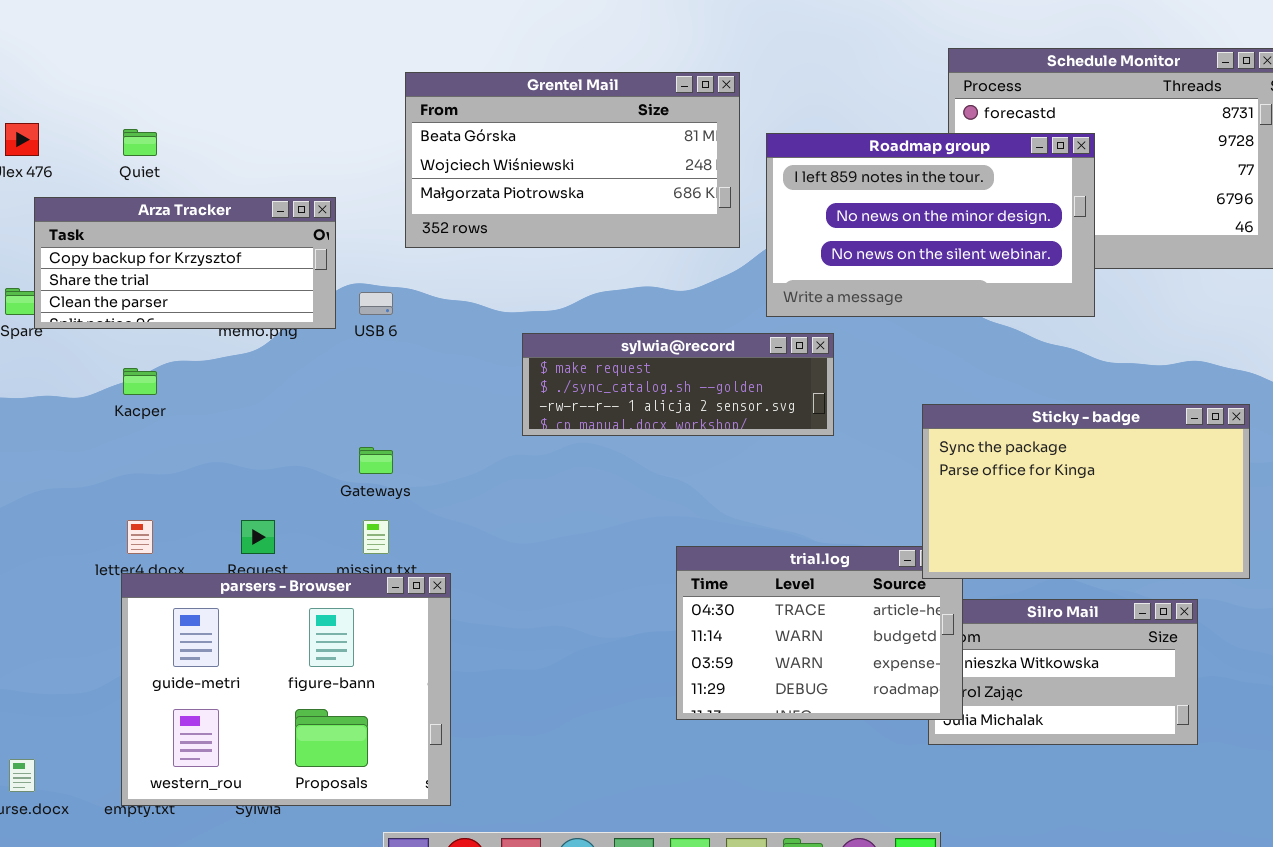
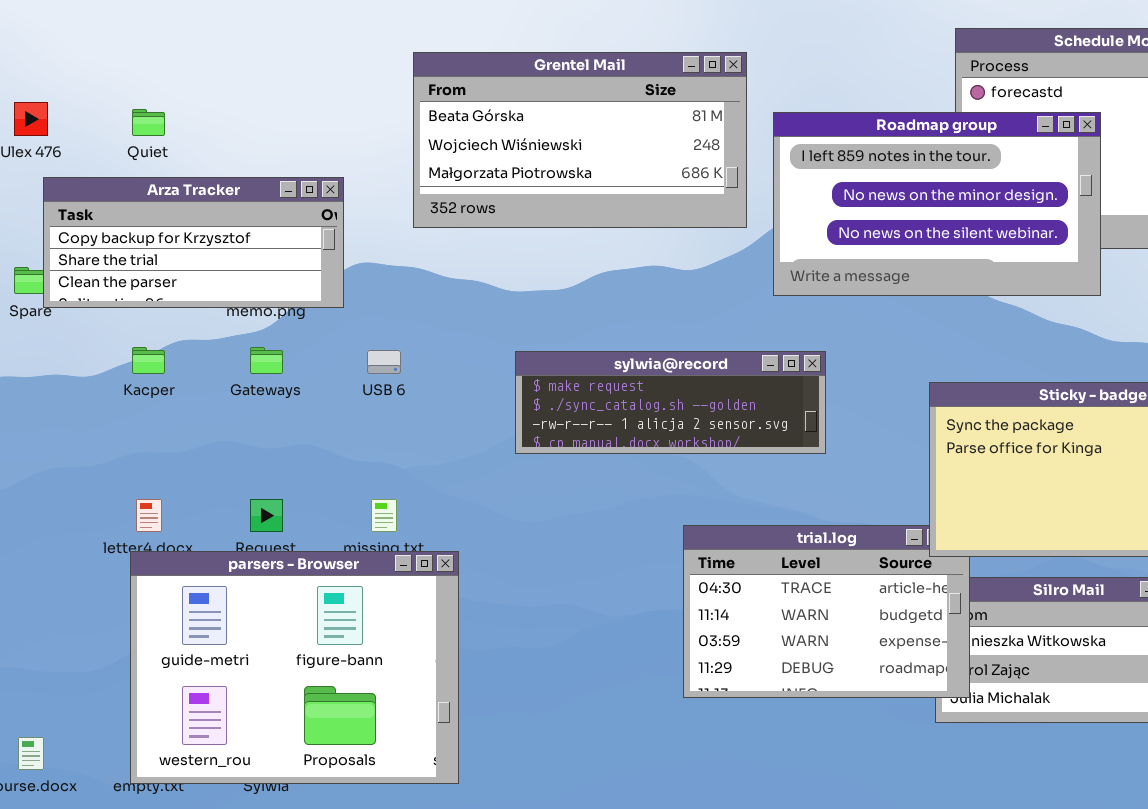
USB 6: [359,292,393,315] -> [367,350,401,374], moved
sylwia@record: [522,333,834,436] -> [515,351,826,454], moved
Gateways: [359,447,393,474] -> [250,347,283,374], moved

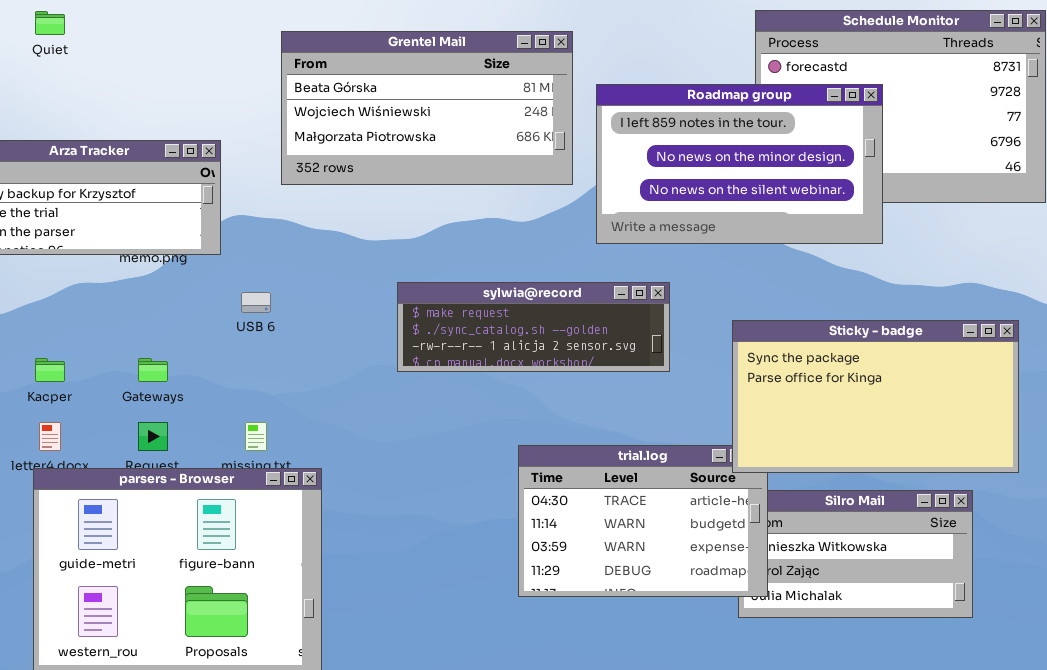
Quiet: [132,109,165,136] -> [35,11,65,35], moved
Kacper: [132,347,165,374] -> [35,358,65,382], moved
Gateways: [250,347,283,374] -> [138,358,168,382], moved
sylwia@record: [515,351,826,454] -> [397,282,670,372], moved

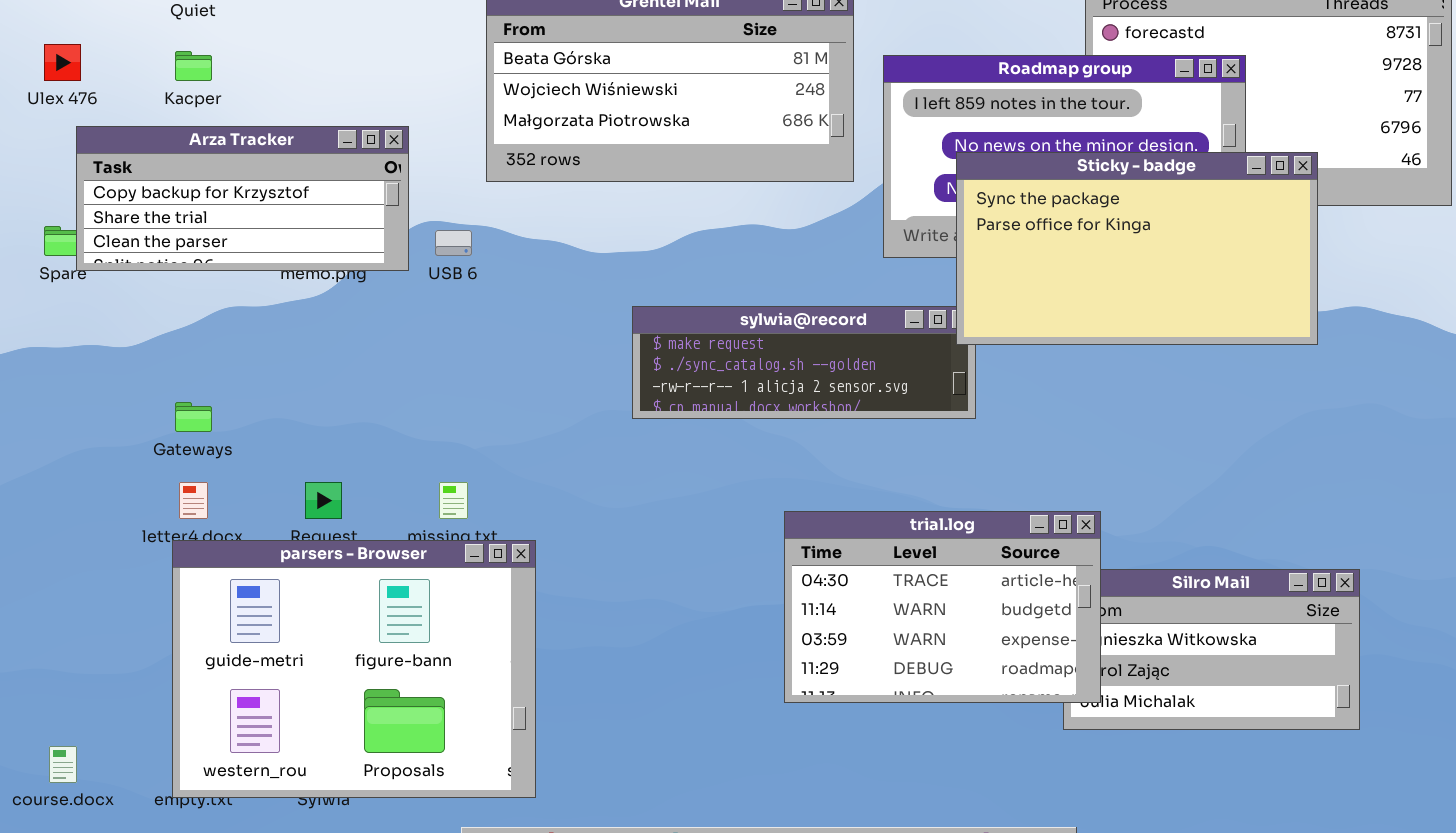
USB 6: [241,292,271,313] -> [435,230,472,256], moved
Sticky - badge: [732,320,1019,473] -> [956,152,1318,345], moved
Kacper: [35,358,65,382] -> [175,51,212,81], moved
Gateways: [138,358,168,382] -> [175,402,212,432], moved

